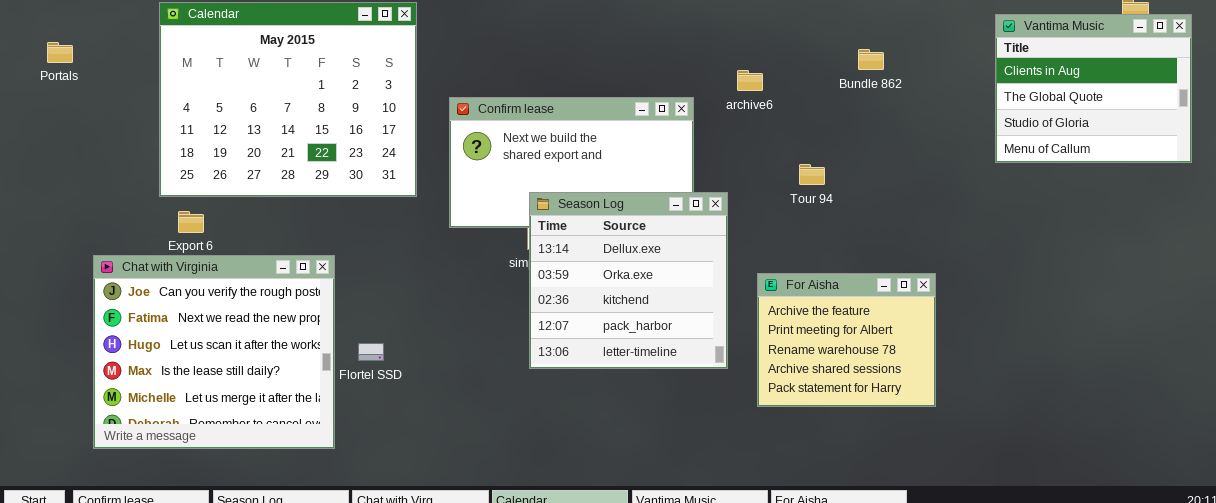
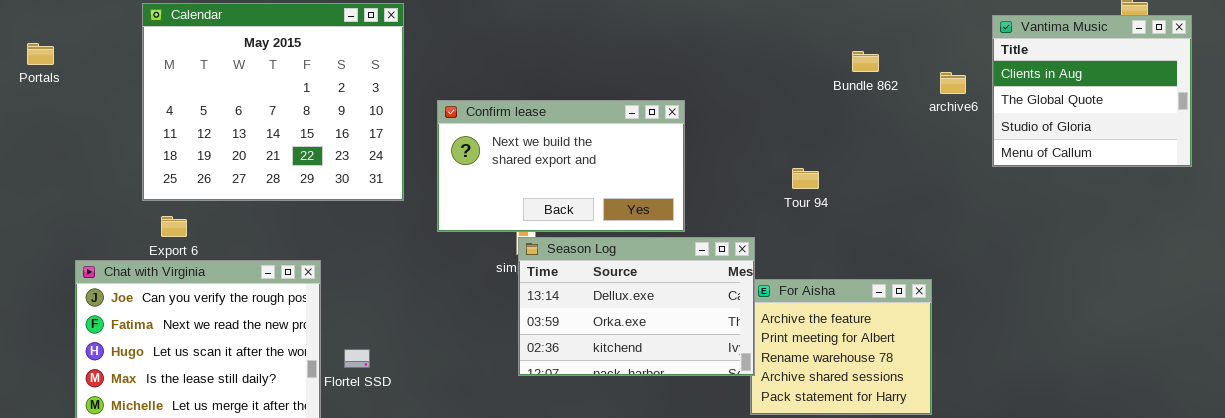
archive6: [737,70,763,91] -> [940,72,966,94], moved
Season Log: [529,192,728,369] -> [518,237,755,376], resized

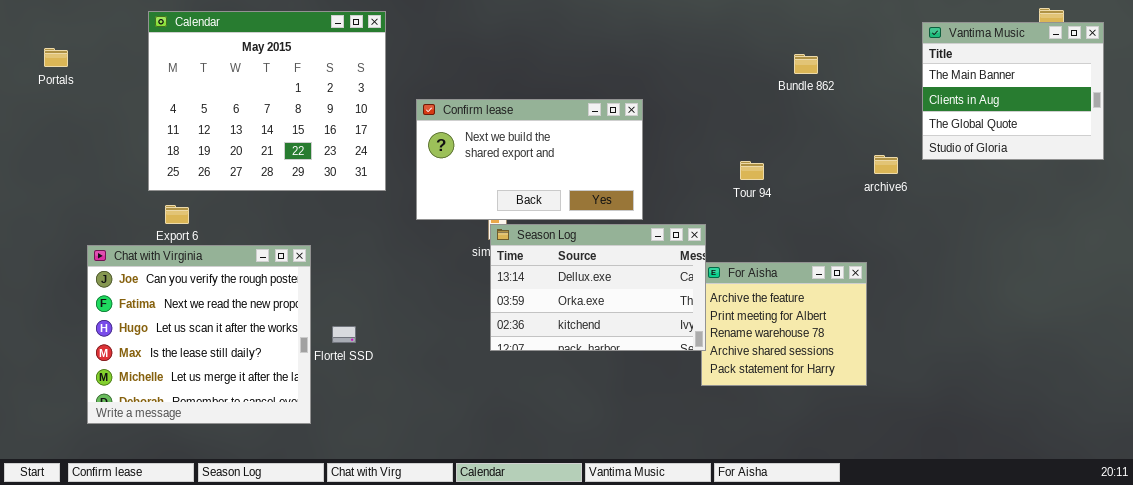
Vantima Music: [992,15,1192,167] -> [922,22,1104,160], scrolled up 1 row
archive6: [940,72,966,94] -> [874,155,898,174], moved

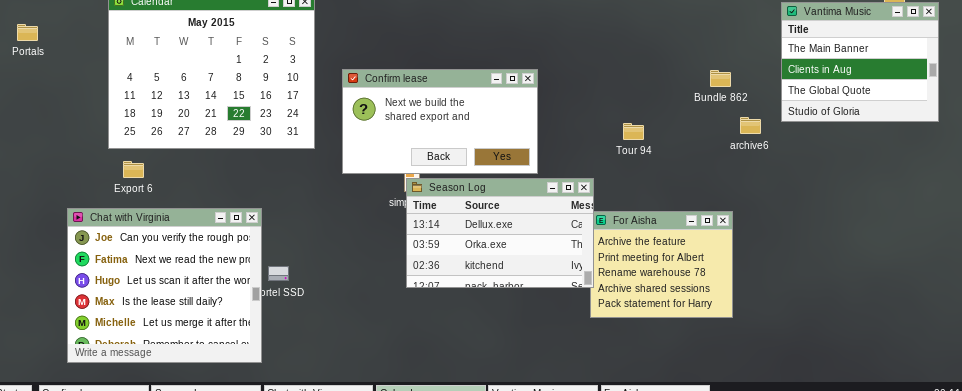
Bundle 862: [794,54,818,74] -> [710,70,731,87], moved
Chat with Virginia: [87,245,311,424] -> [67,208,262,363], moved

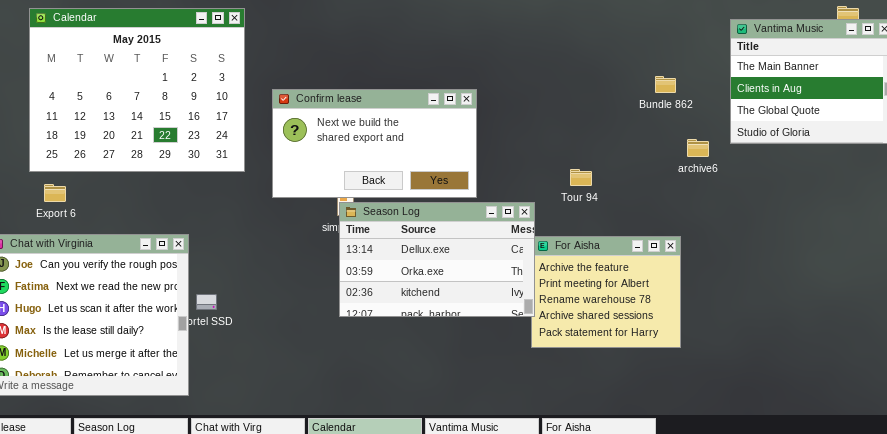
Bundle 862: [710,70,731,87] -> [655,76,676,93], moved
Tour 94: [623,123,644,140] -> [570,169,592,186], moved

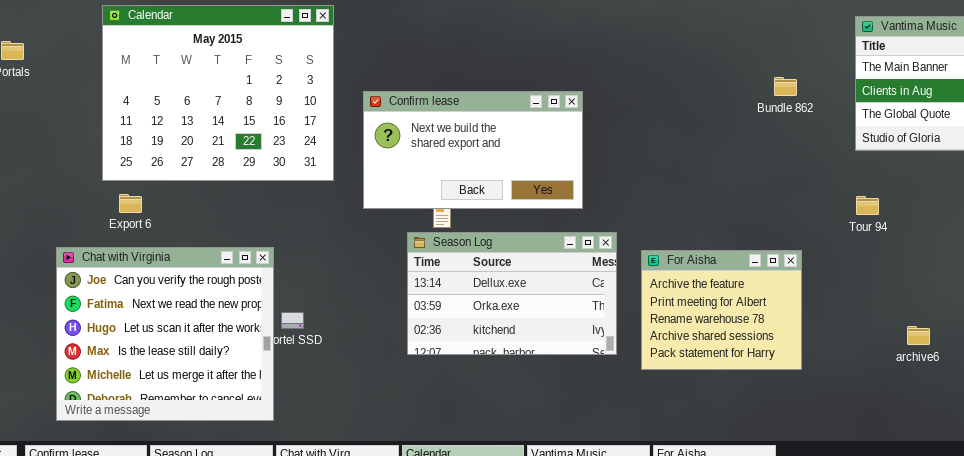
archive6: [687,139,709,157] -> [907,326,930,345], moved
Tour 94: [570,169,592,186] -> [856,196,879,215], moved
Season Log: [339,202,535,317] -> [407,232,617,355], moved

